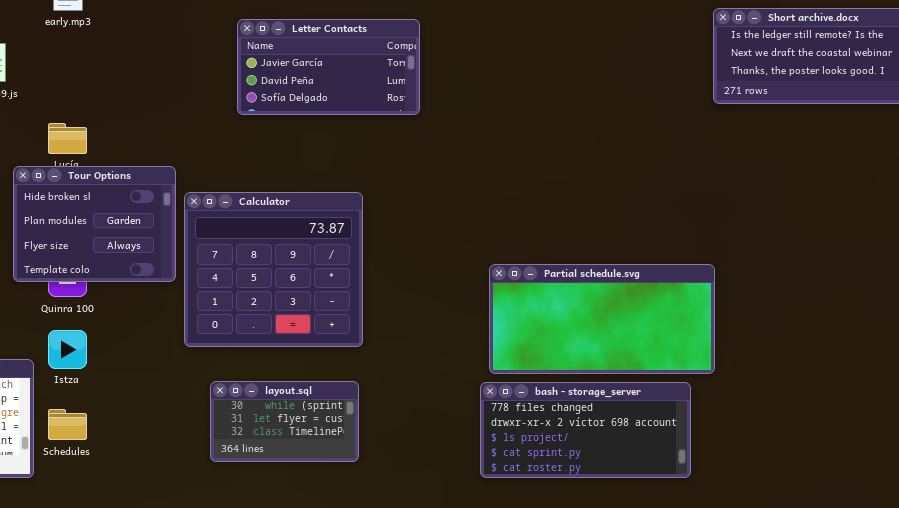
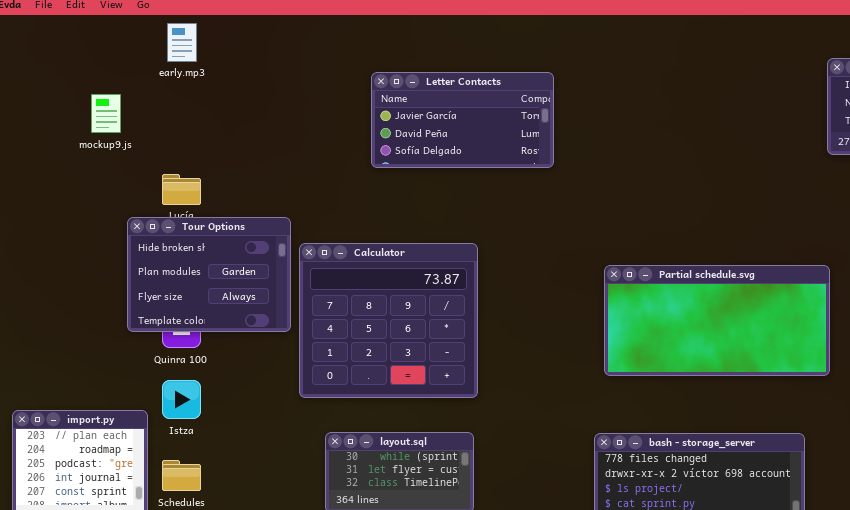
Letter Contacts: [237,19,420,115] -> [371,72,554,168], moved
Partial schedule.svg: [489,264,715,374] -> [604,265,830,376], moved

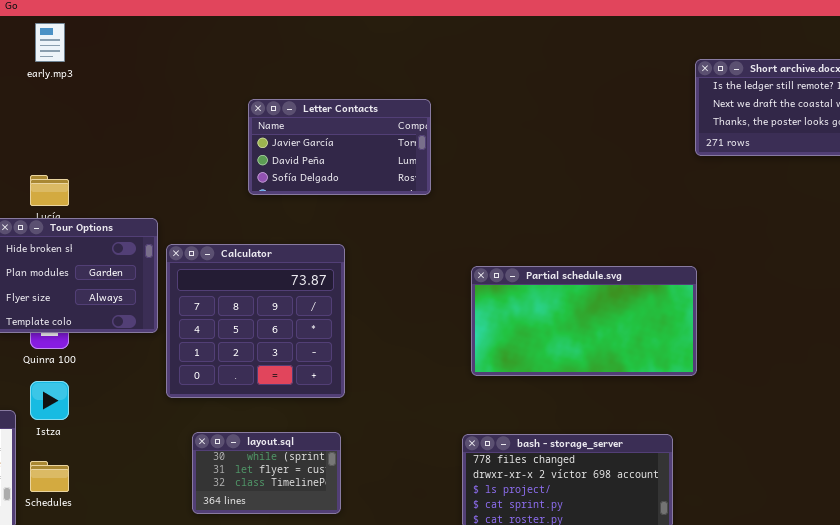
Letter Contacts: [371,72,554,168] -> [248,99,431,195], moved

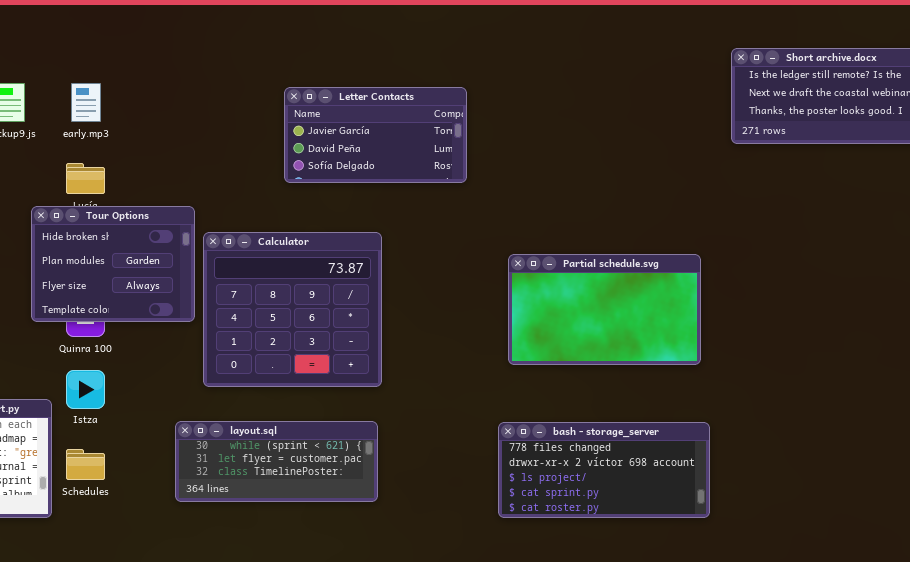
early.mp3: [35,23,65,62] -> [71,83,101,122], moved
Partial schedule.svg: [471,266,697,376] -> [508,254,701,365], resized
layout.sql: [192,432,341,514] -> [175,421,378,502], resized

